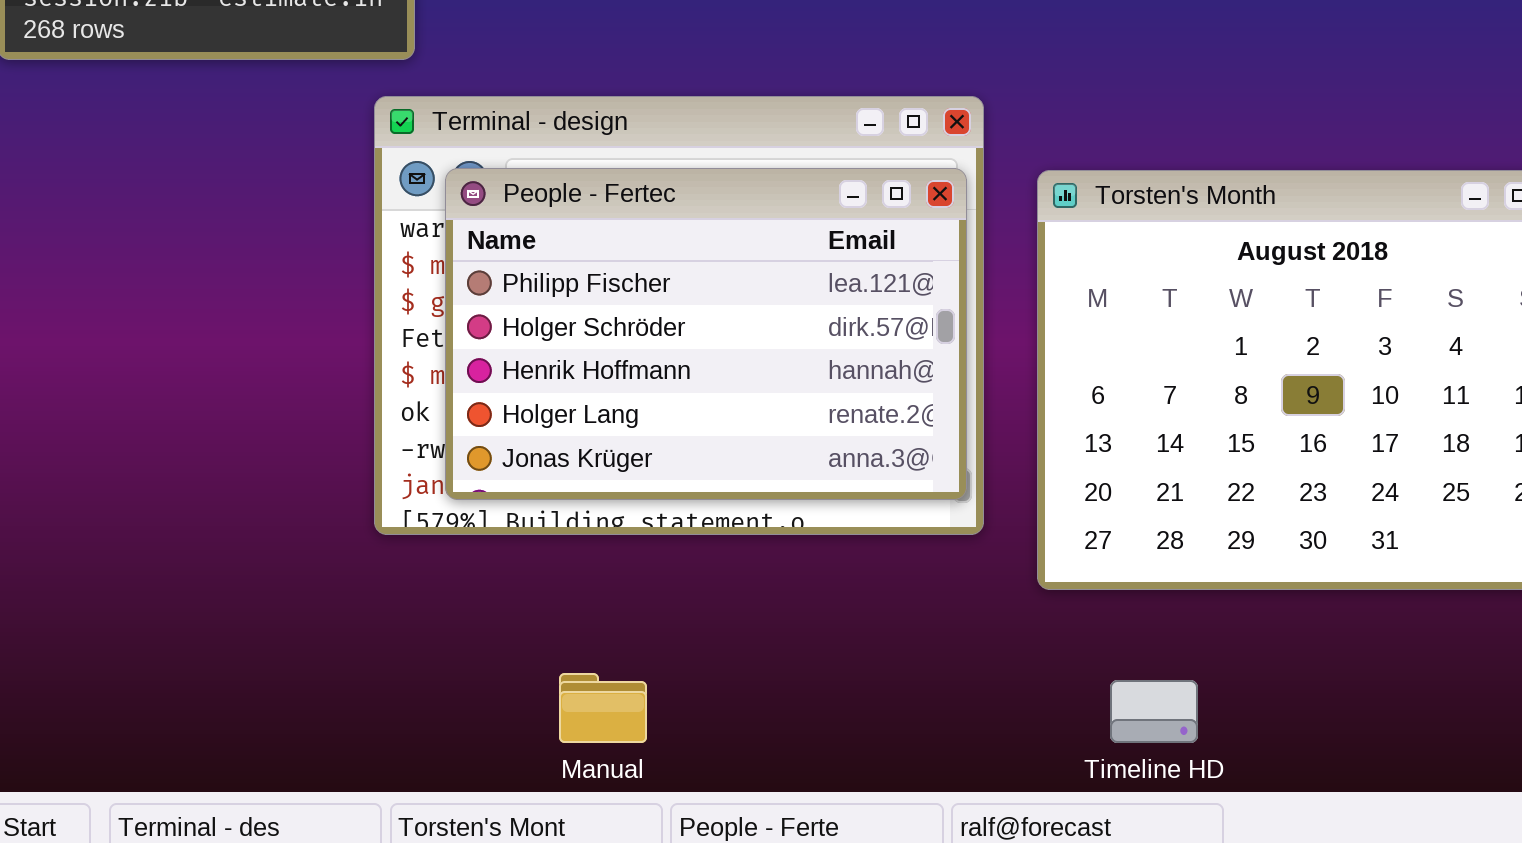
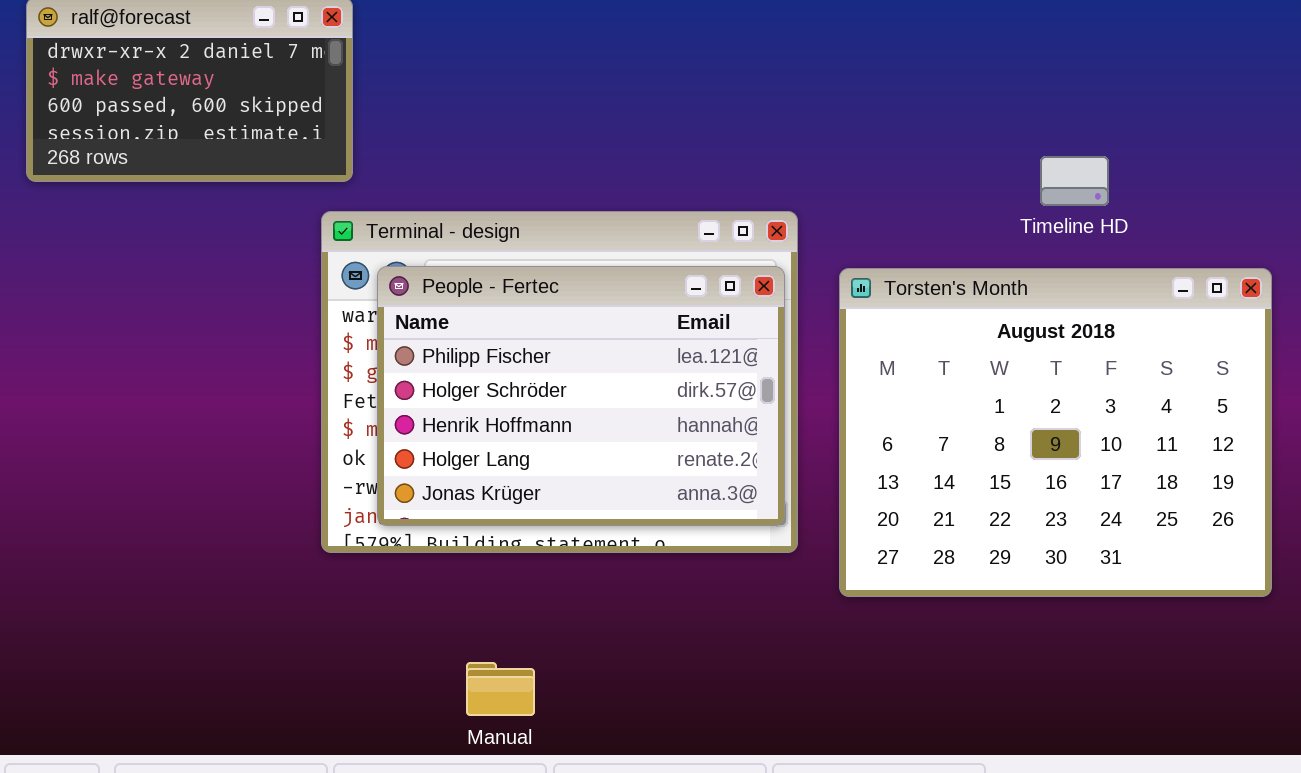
Timeline HD: [1110,680,1198,743] -> [1040,156,1109,206], moved

